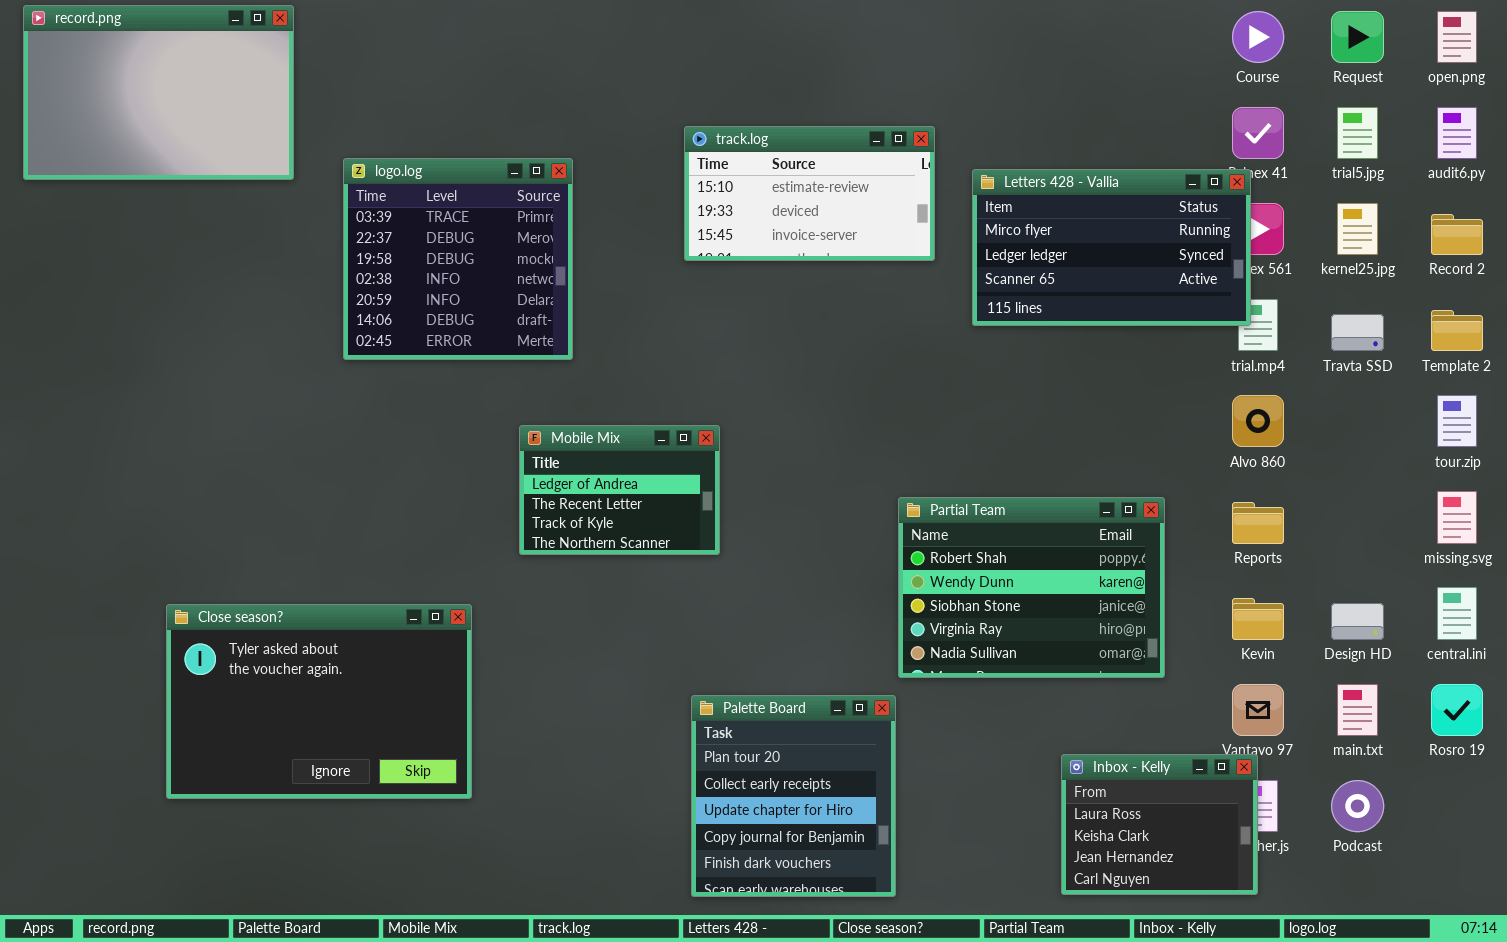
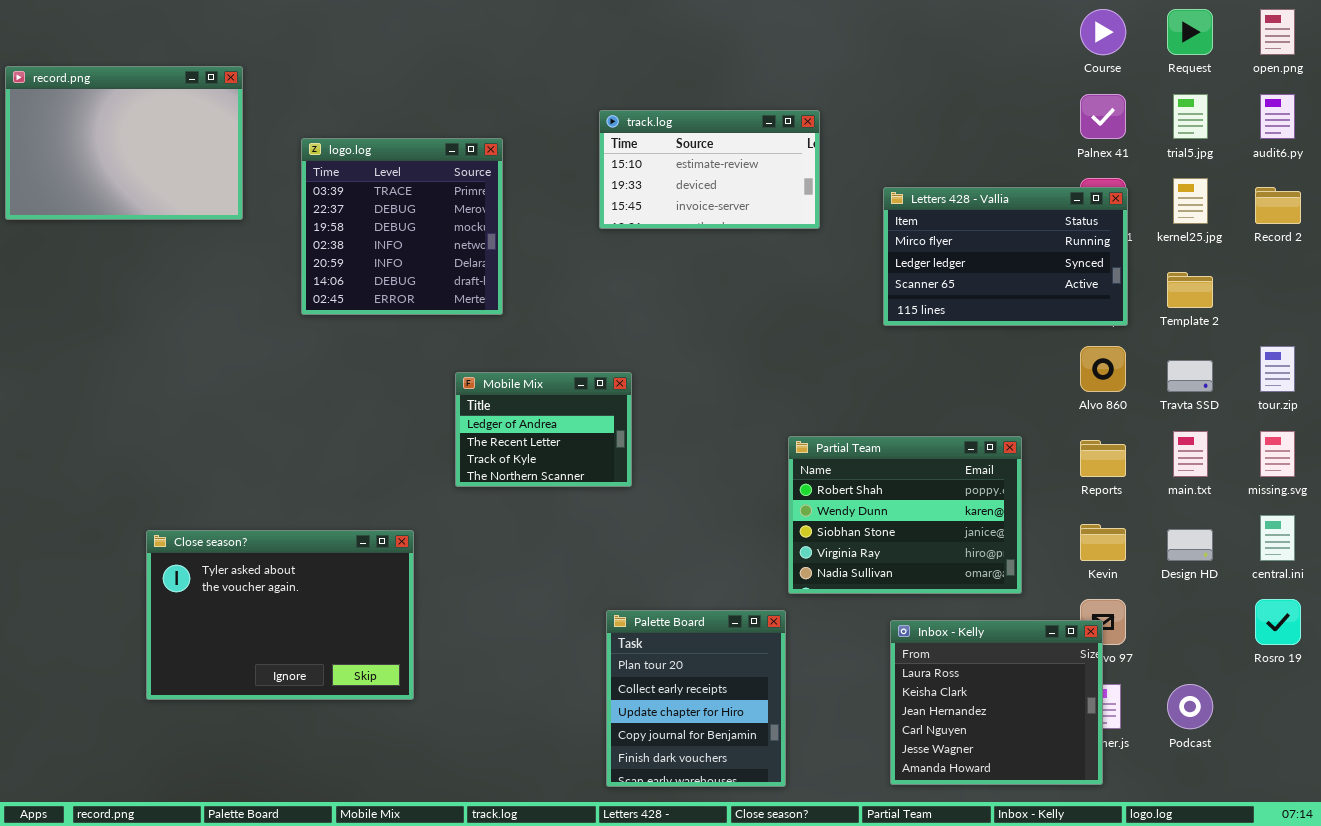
record.png: [23,5,294,180] -> [5,66,243,220], moved
Letters 428 - Vallia: [972,169,1251,326] -> [883,187,1128,326], moved
Template 2: [1431,310,1483,351] -> [1167,272,1213,308], moved
Travta SSD: [1331,314,1384,351] -> [1167,360,1213,392], moved
main.txt: [1337,684,1378,736] -> [1173,431,1208,477], moved
Inbox - Kelly: [1061,754,1258,895] -> [890,620,1103,785], resized

